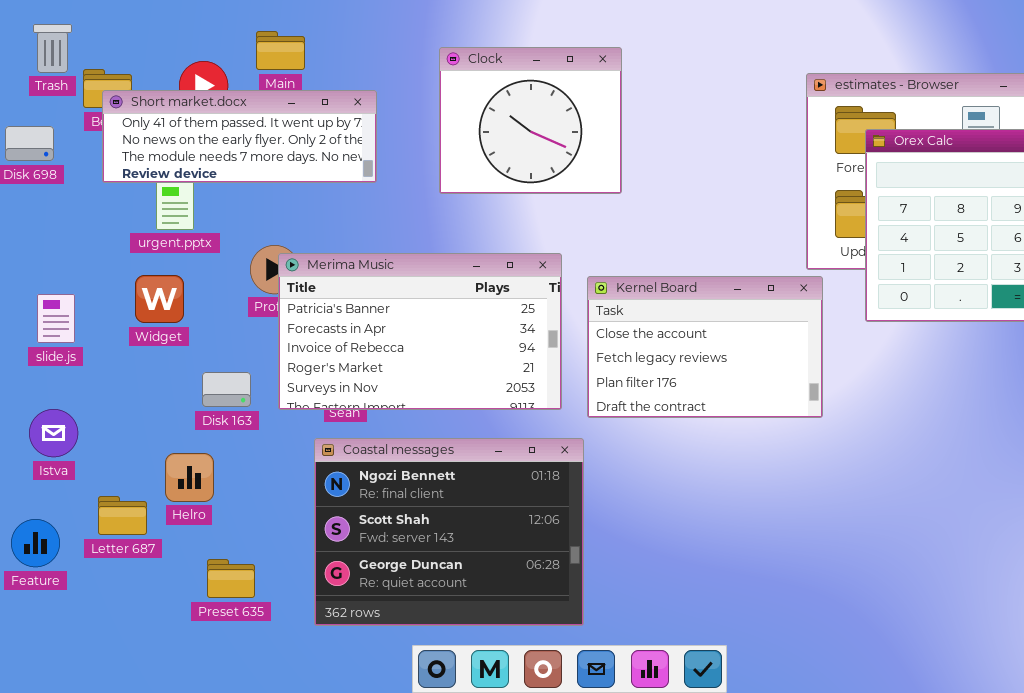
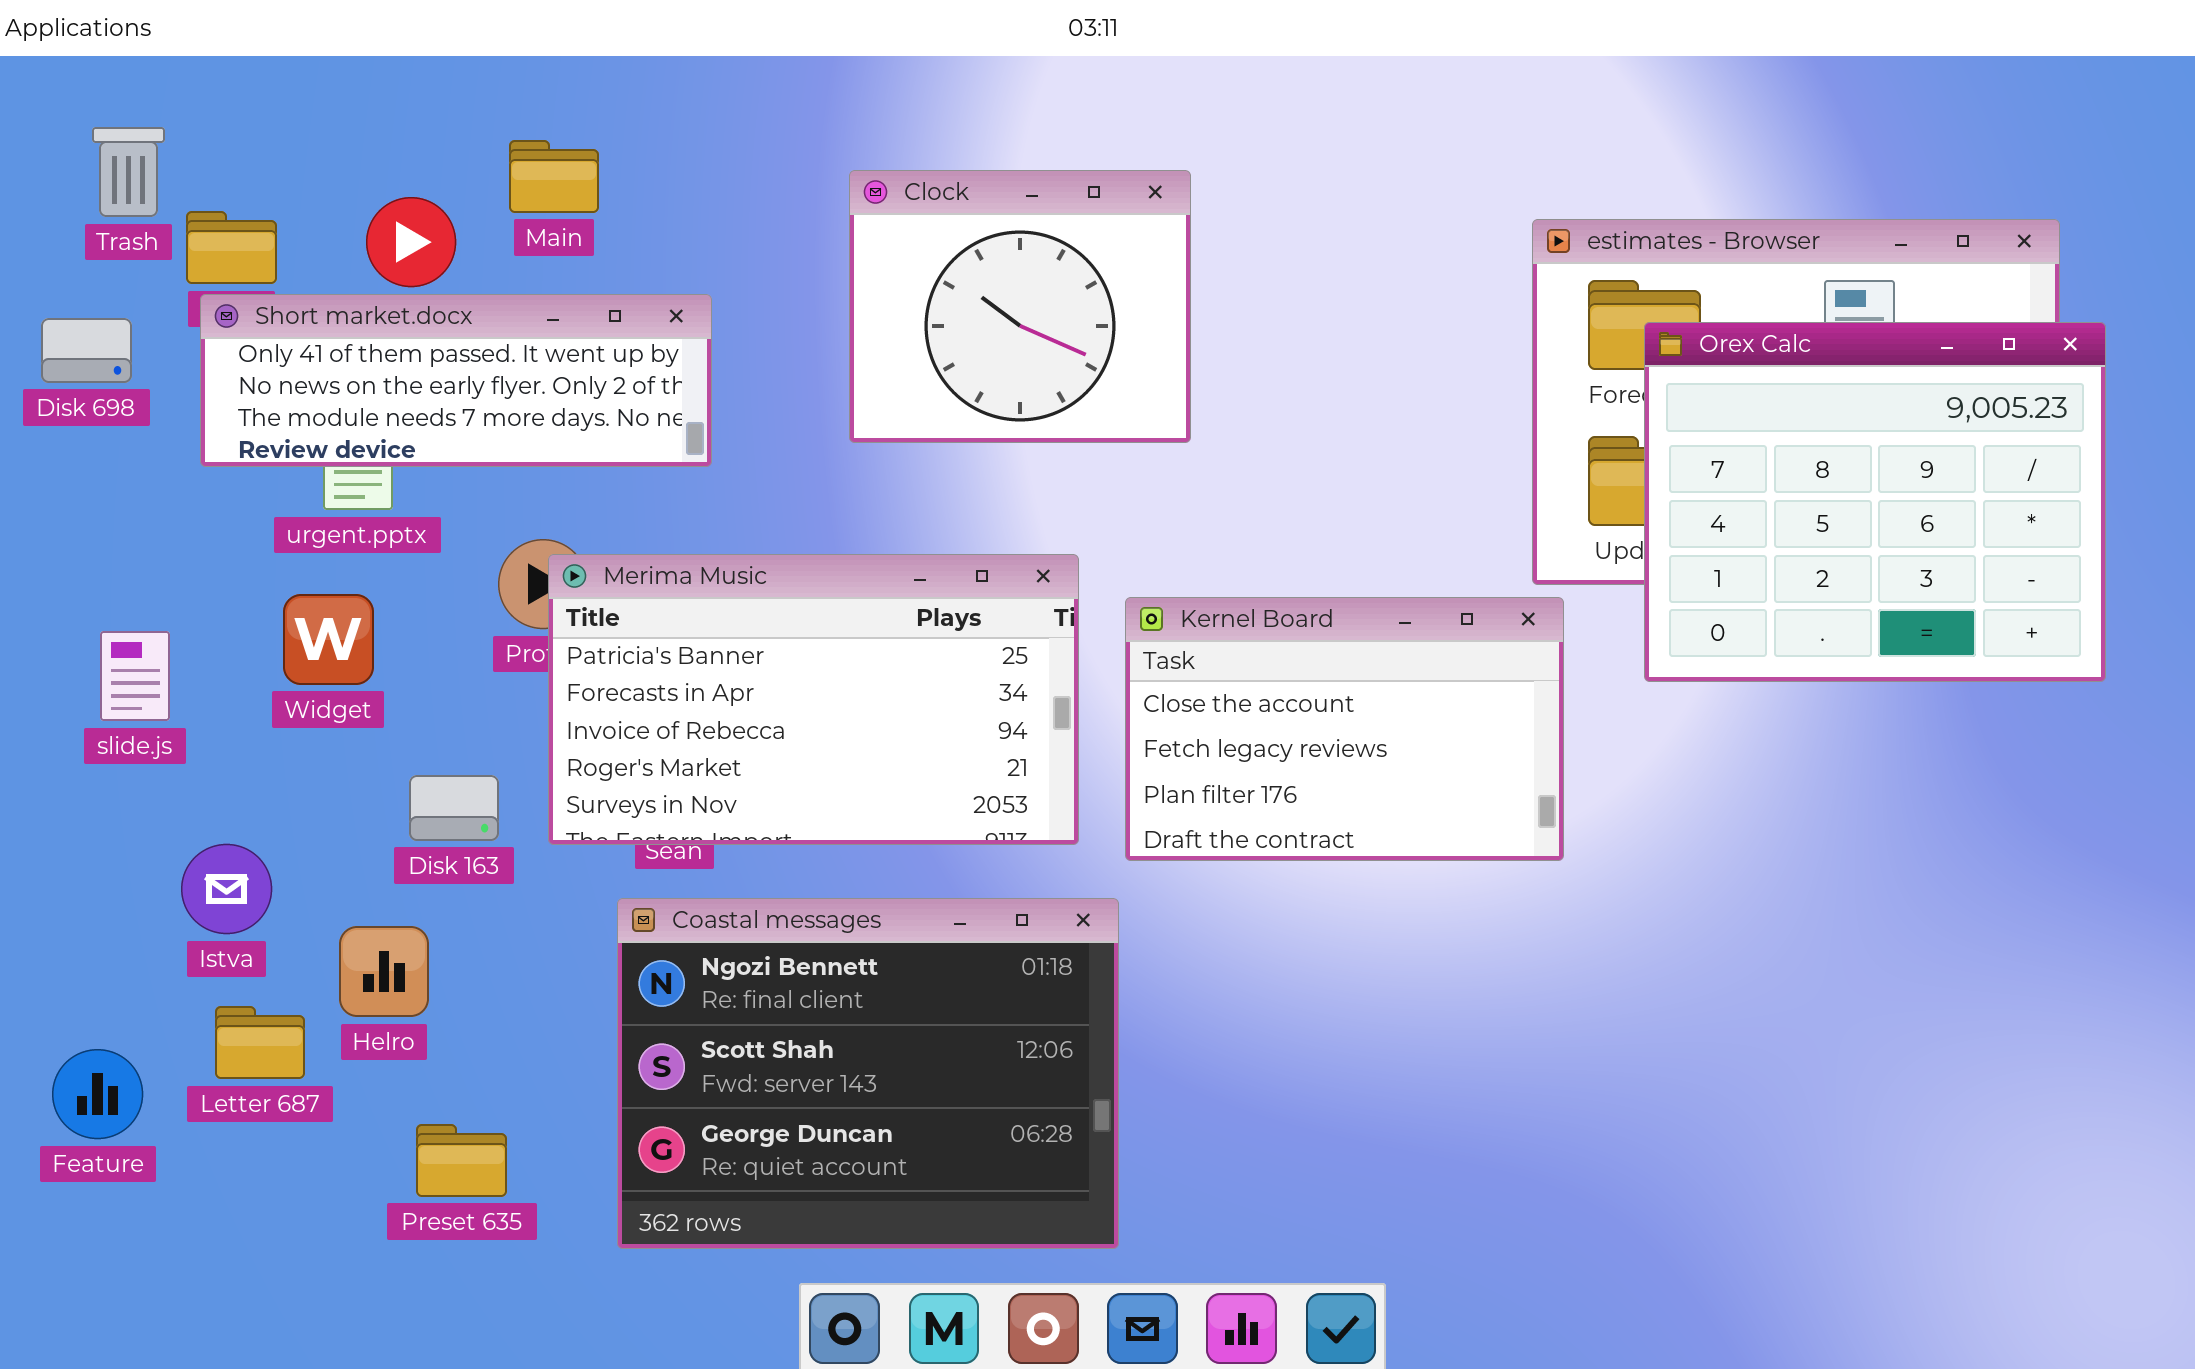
Short market.docx: [102,90,377,183] -> [200,294,712,467], moved
Istva: [29,409,78,457] -> [181,844,272,934], moved

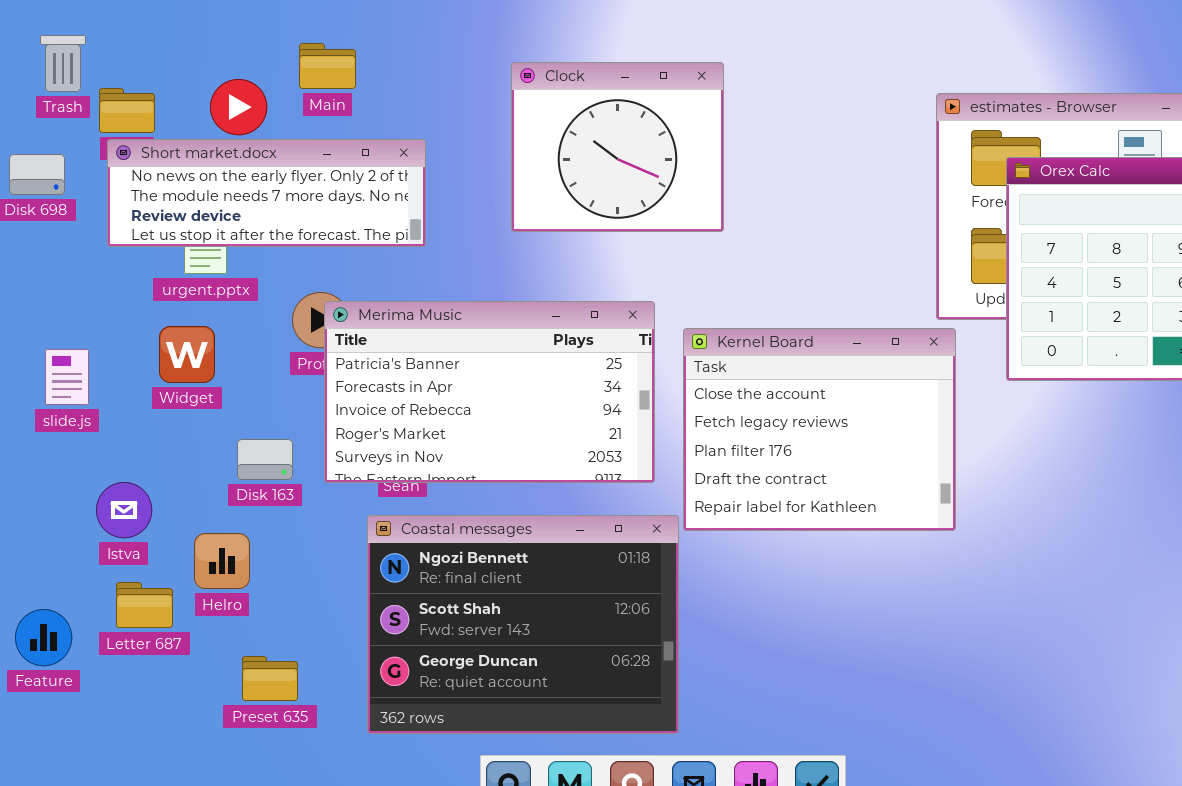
Short market.docx: [200,294,712,467] -> [107,139,426,247], scrolled down 1 row
Kernel Board: [1125,597,1564,861] -> [683,328,956,531], resized

